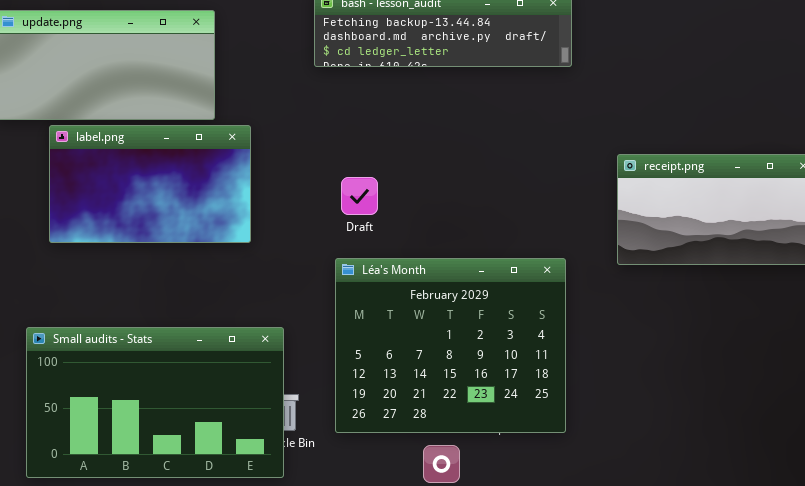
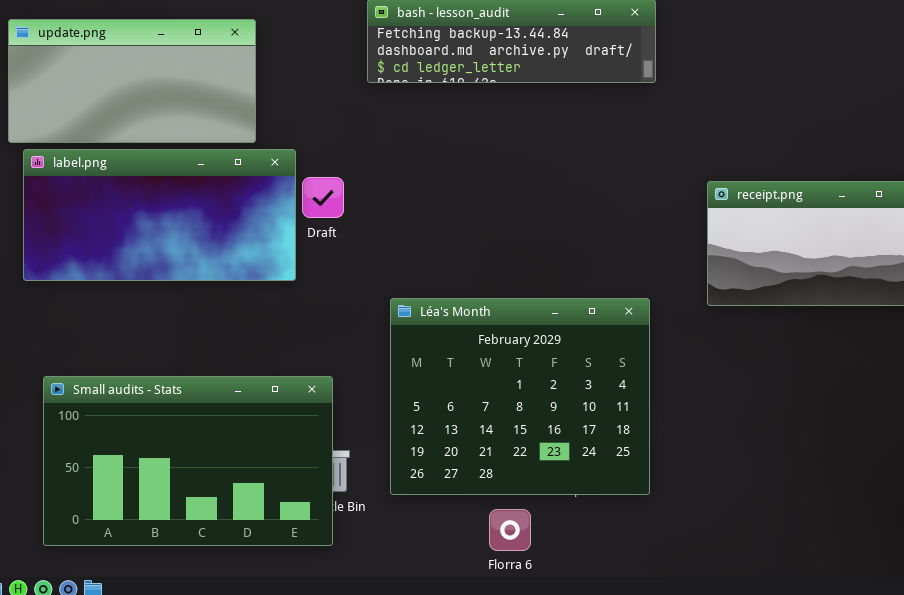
label.png: [49,125,251,243] -> [23,149,296,281], resized
Draft: [341,177,378,215] -> [302,177,344,218], moved

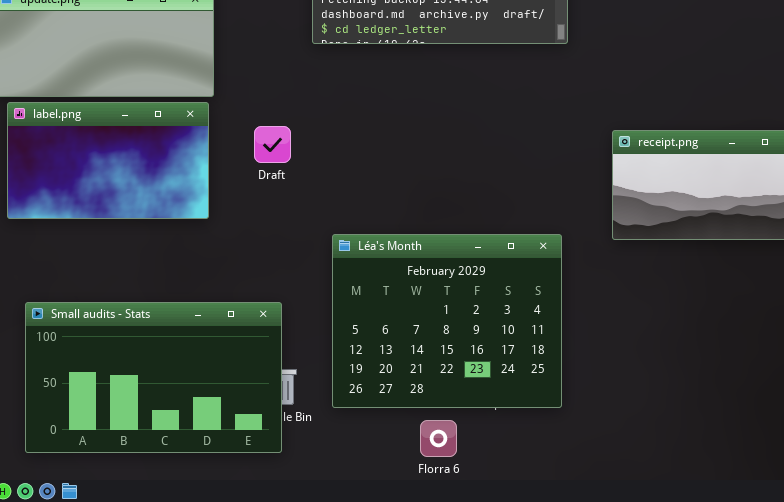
label.png: [23,149,296,281] -> [7,102,209,219], resized

